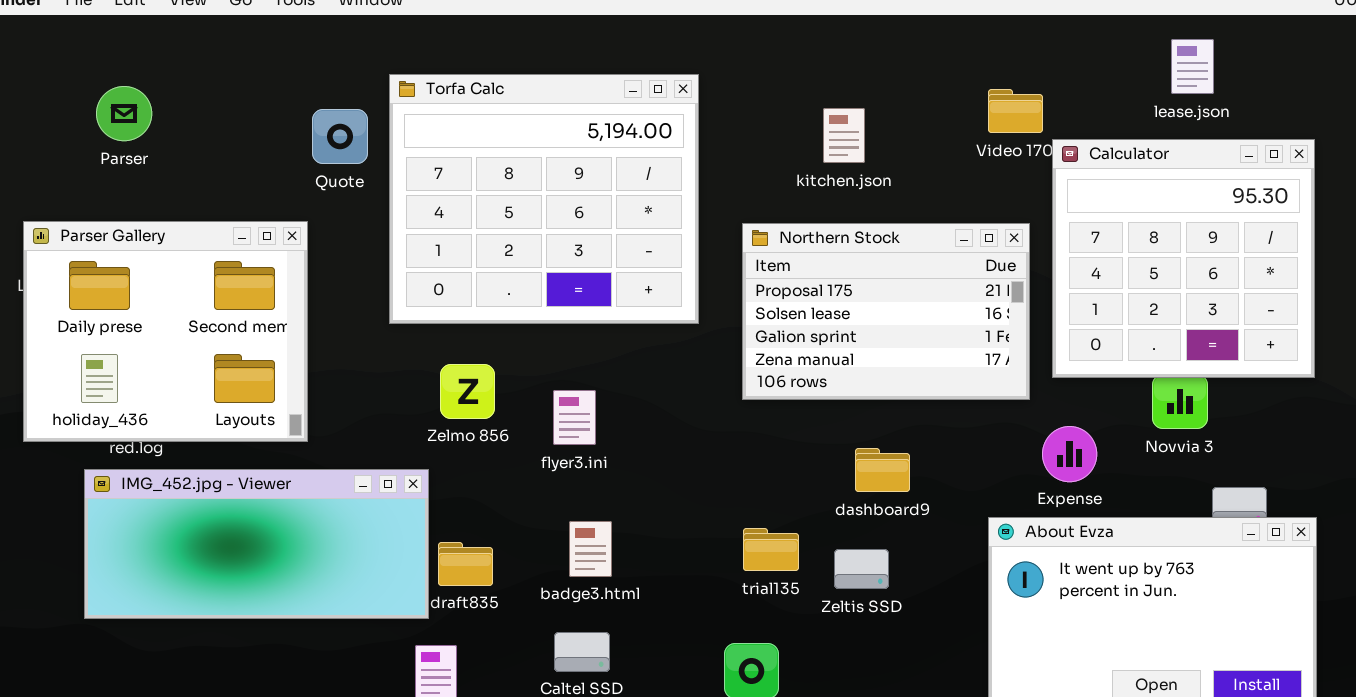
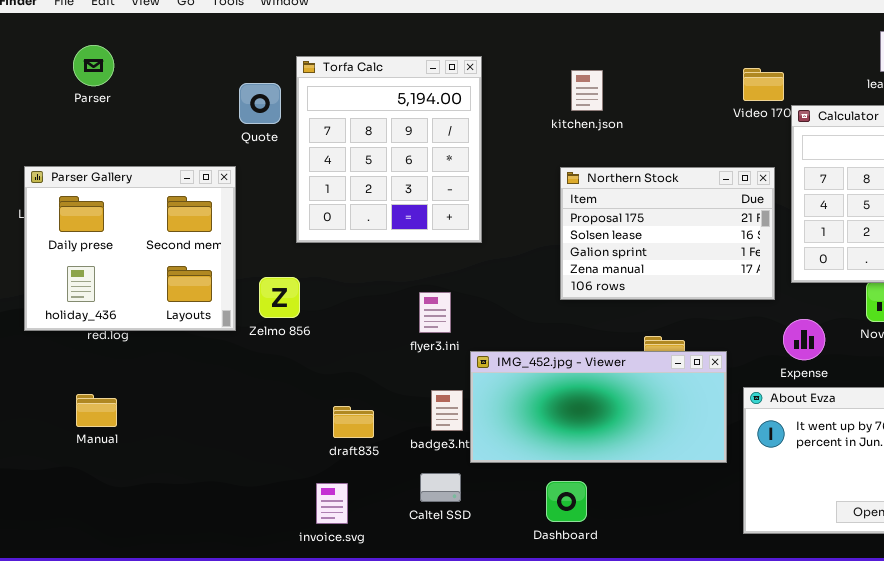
Torfa Calc: [389,74,699,324] -> [296,56,482,243], resized
Parser: [96,86,152,141] -> [73,45,114,86], moved
kitchen.json: [823,108,865,163] -> [571,70,603,111], moved
Zelmo 856: [440,364,495,419] -> [259,277,300,318], moved
IMG_452.jpg - Viewer: [84,469,429,619] -> [470,351,727,463], moved

